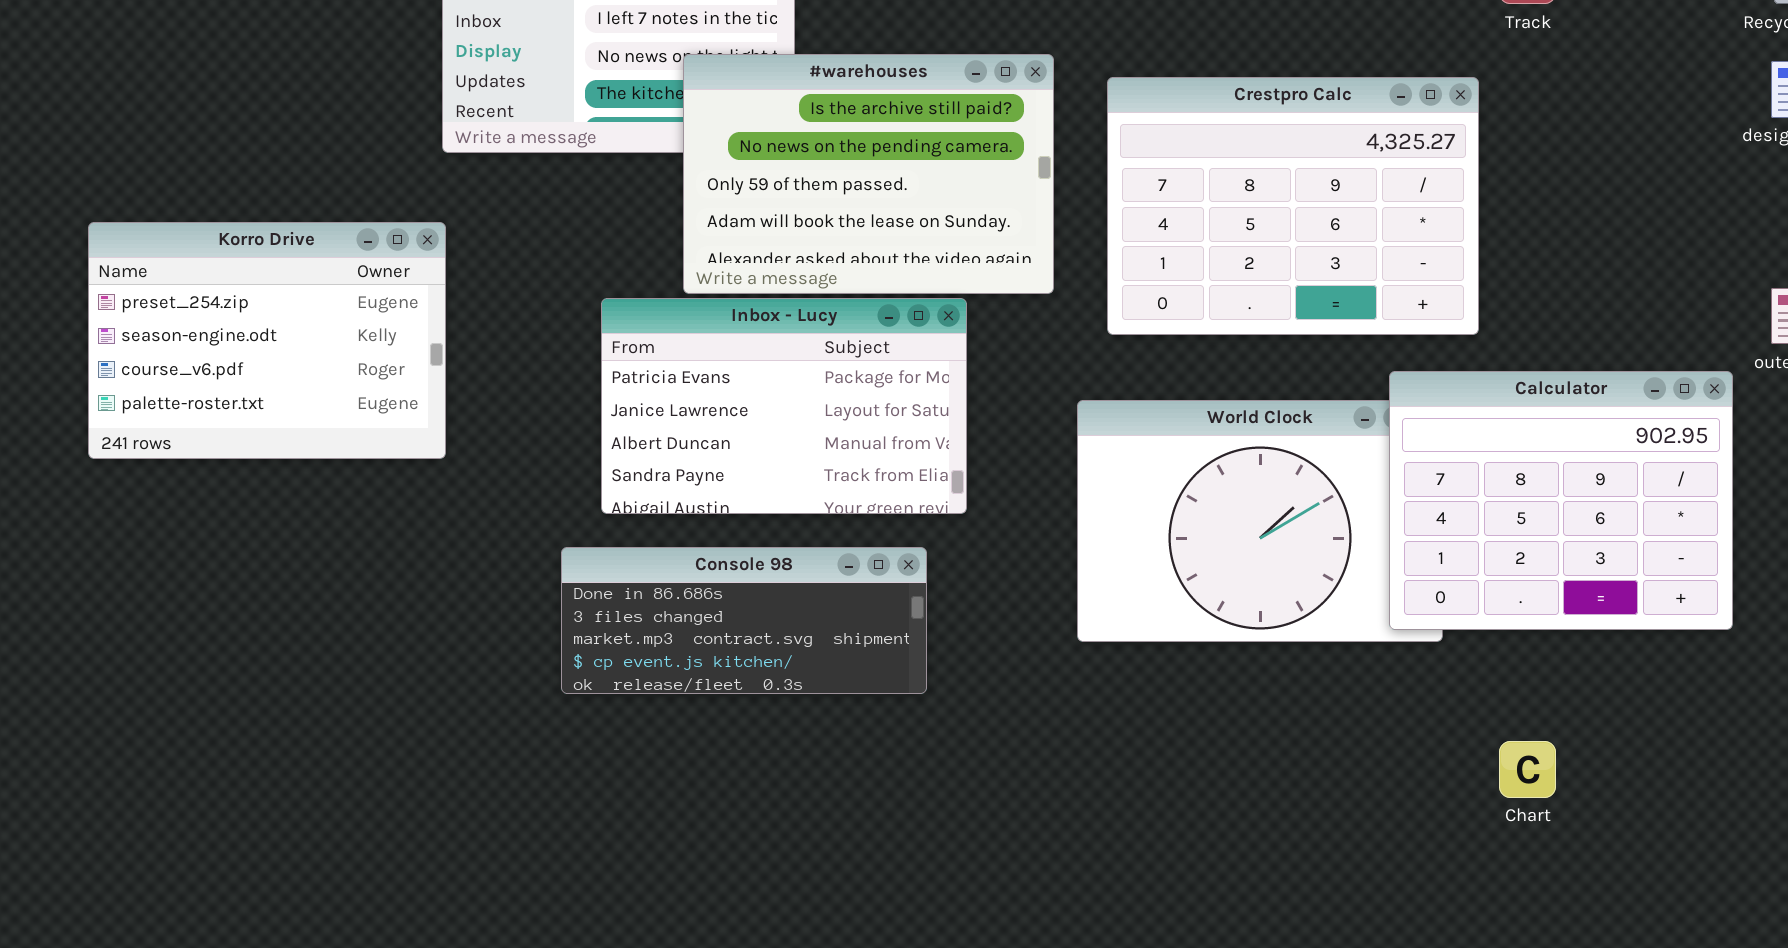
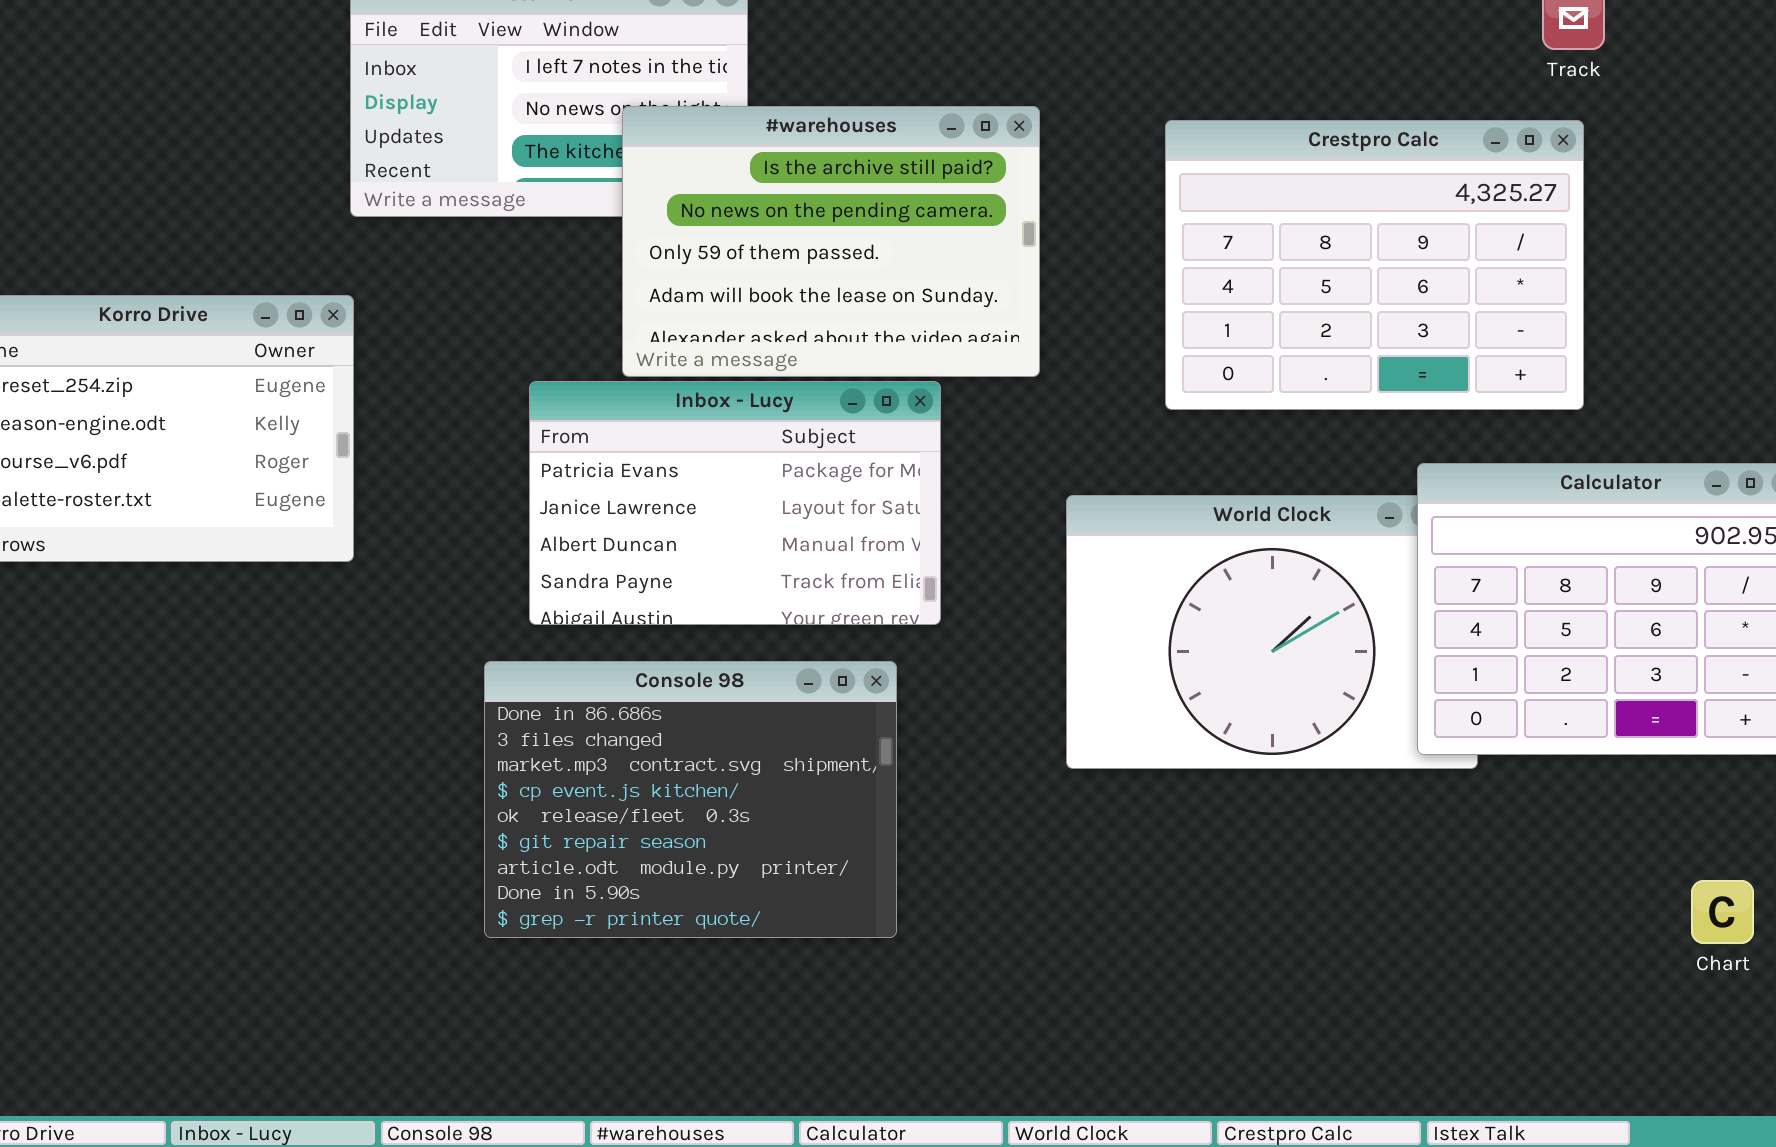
Crestpro Calc: [1107,77,1479,335] -> [1165,120,1584,410], moved
Console 98: [561,547,927,694] -> [484,661,897,938], resized
Chart: [1499,741,1556,798] -> [1691,880,1754,944], moved

